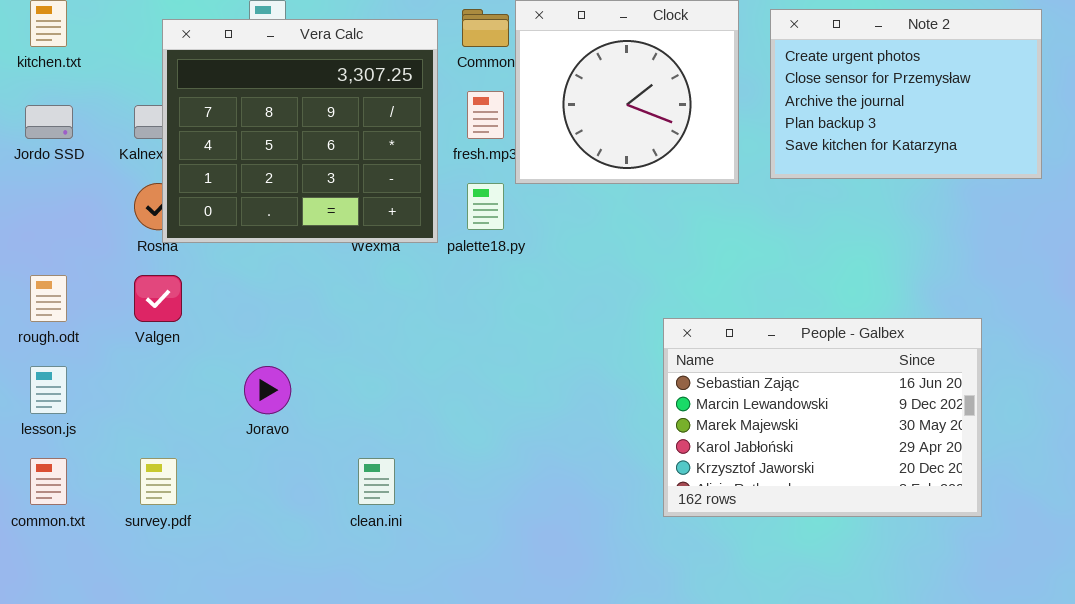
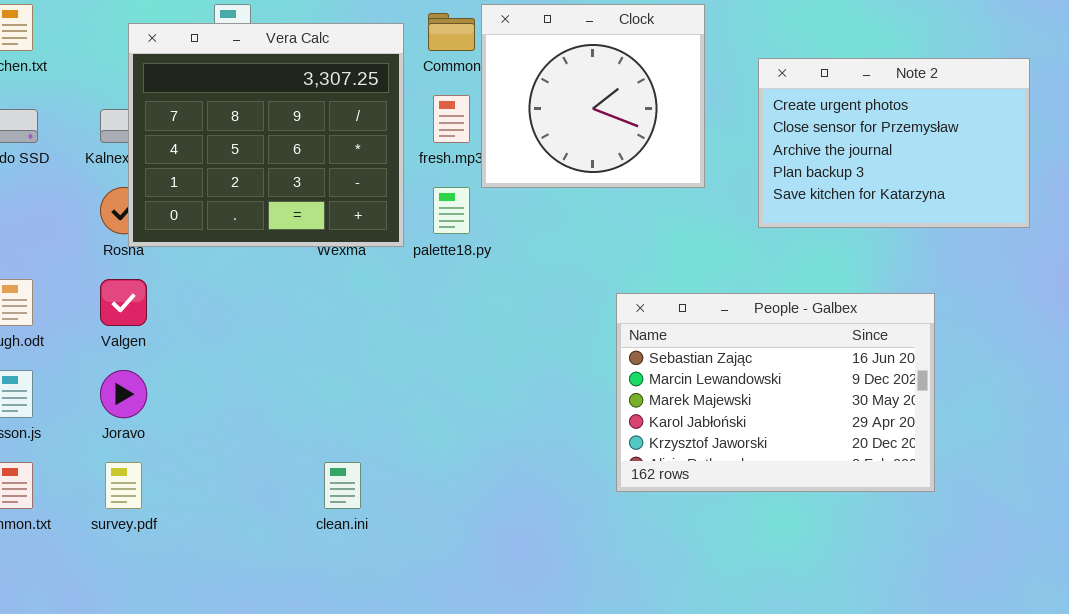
Note 2: [770,9,1042,179] -> [758,58,1030,228], moved
People - Galbex: [663,318,982,517] -> [616,293,935,492], moved
Joravo: [244,366,291,414] -> [100,370,147,418], moved

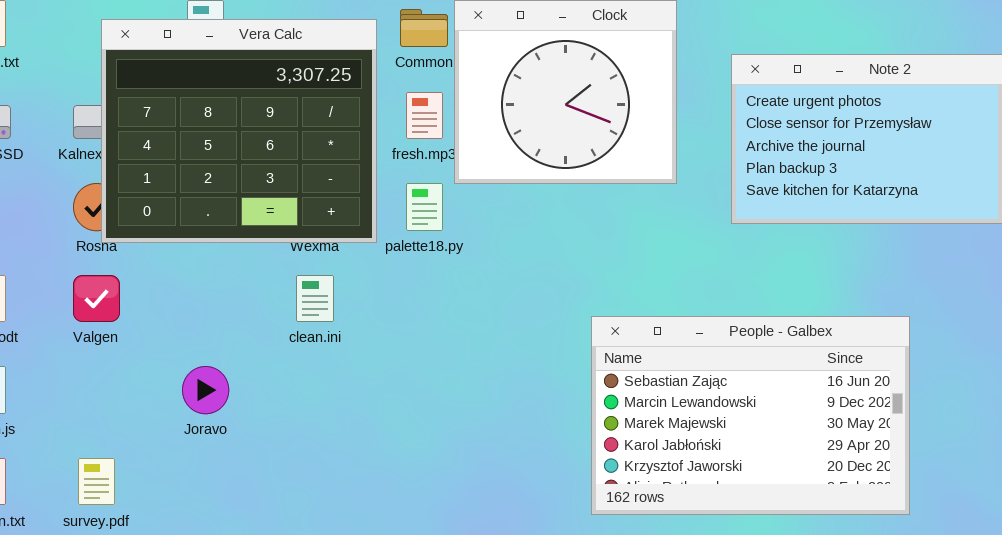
People - Galbex: [616,293,935,492] -> [591,316,910,515], moved
Joravo: [100,370,147,418] -> [182,366,229,414], moved
clean.ini: [324,462,361,509] -> [296,275,334,322], moved

